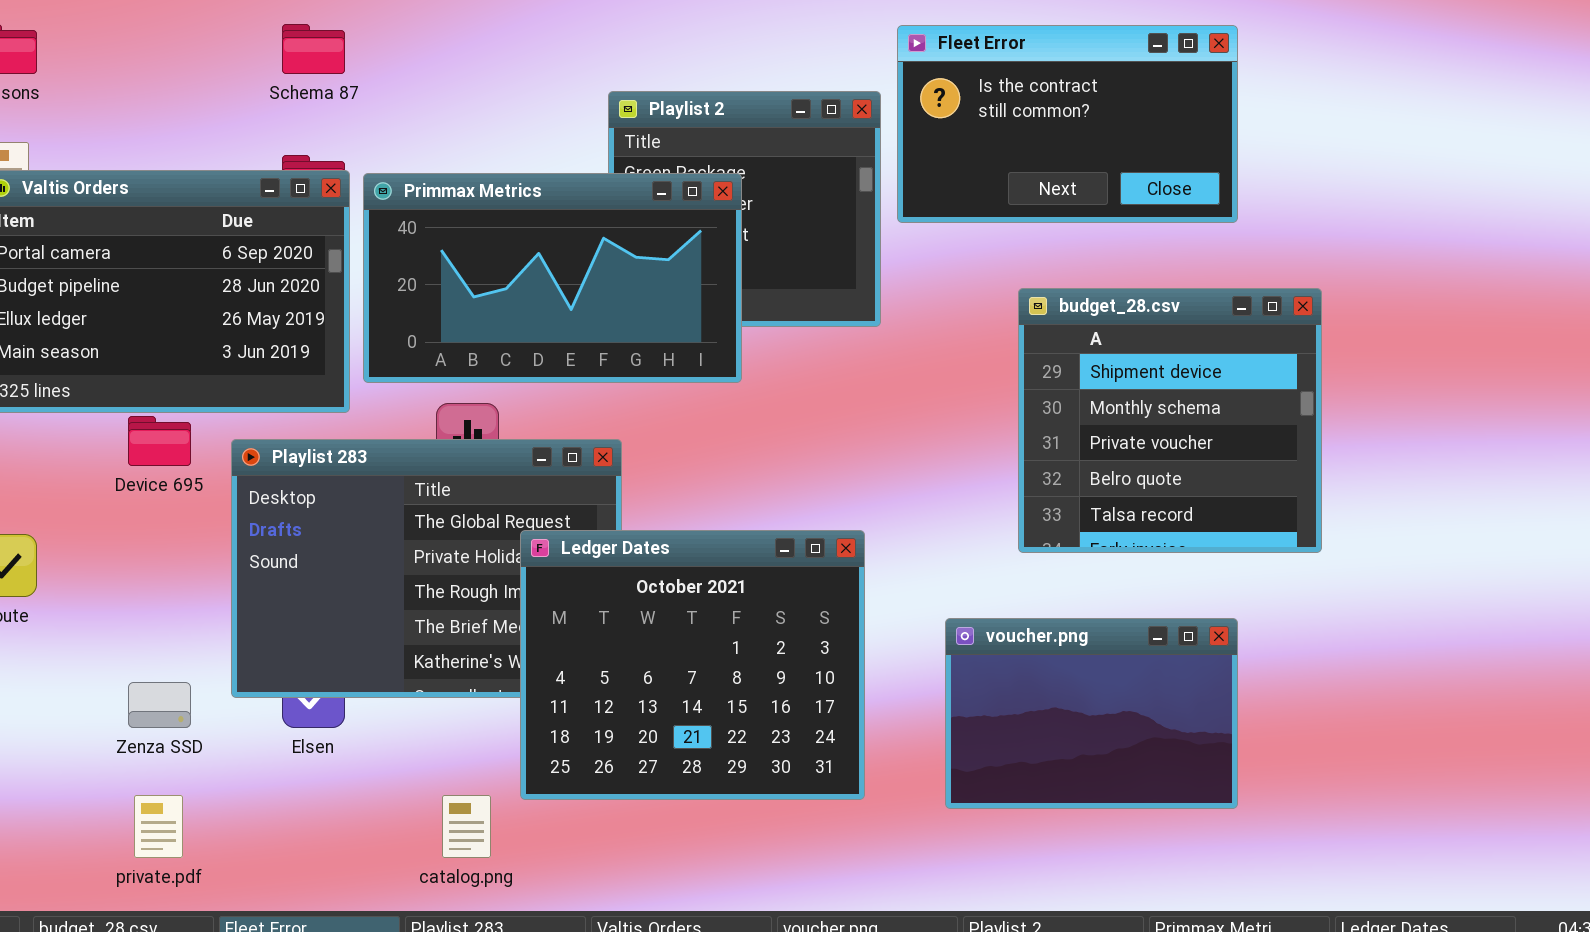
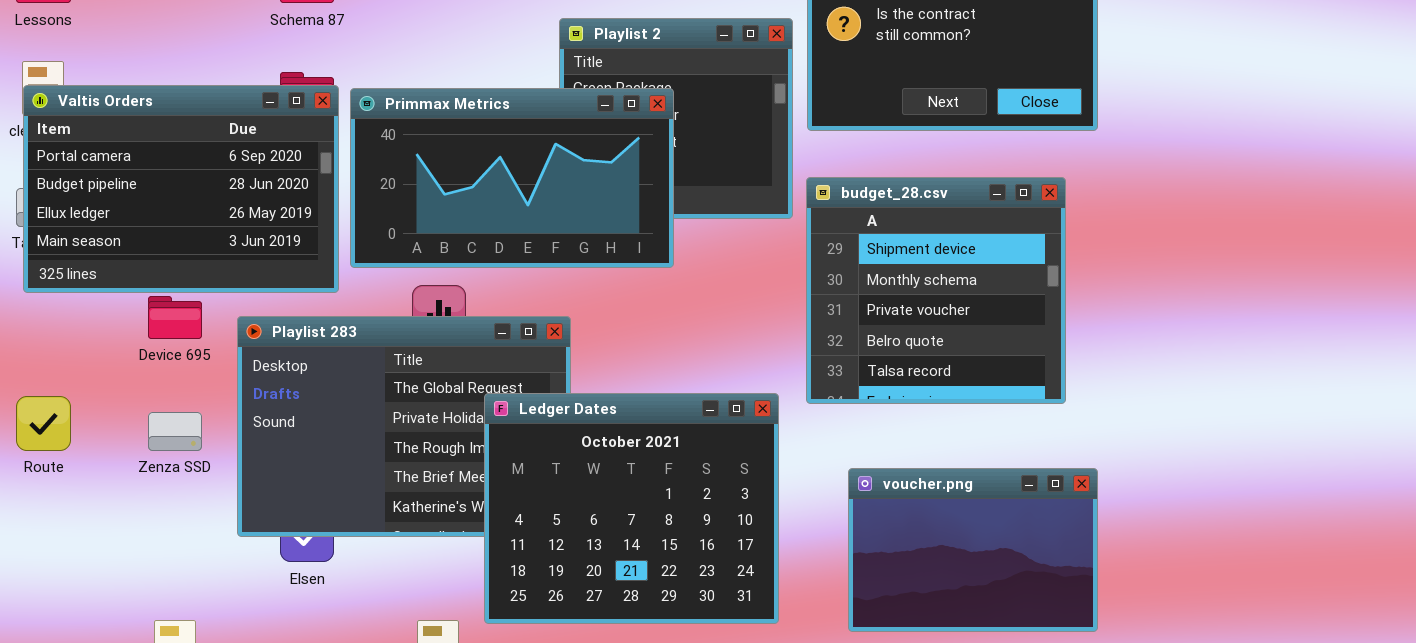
budget_28.csv: [1018,288,1322,553] -> [806,177,1066,404], moved
Zenza SSD: [128,682,191,728] -> [148,412,202,451], moved

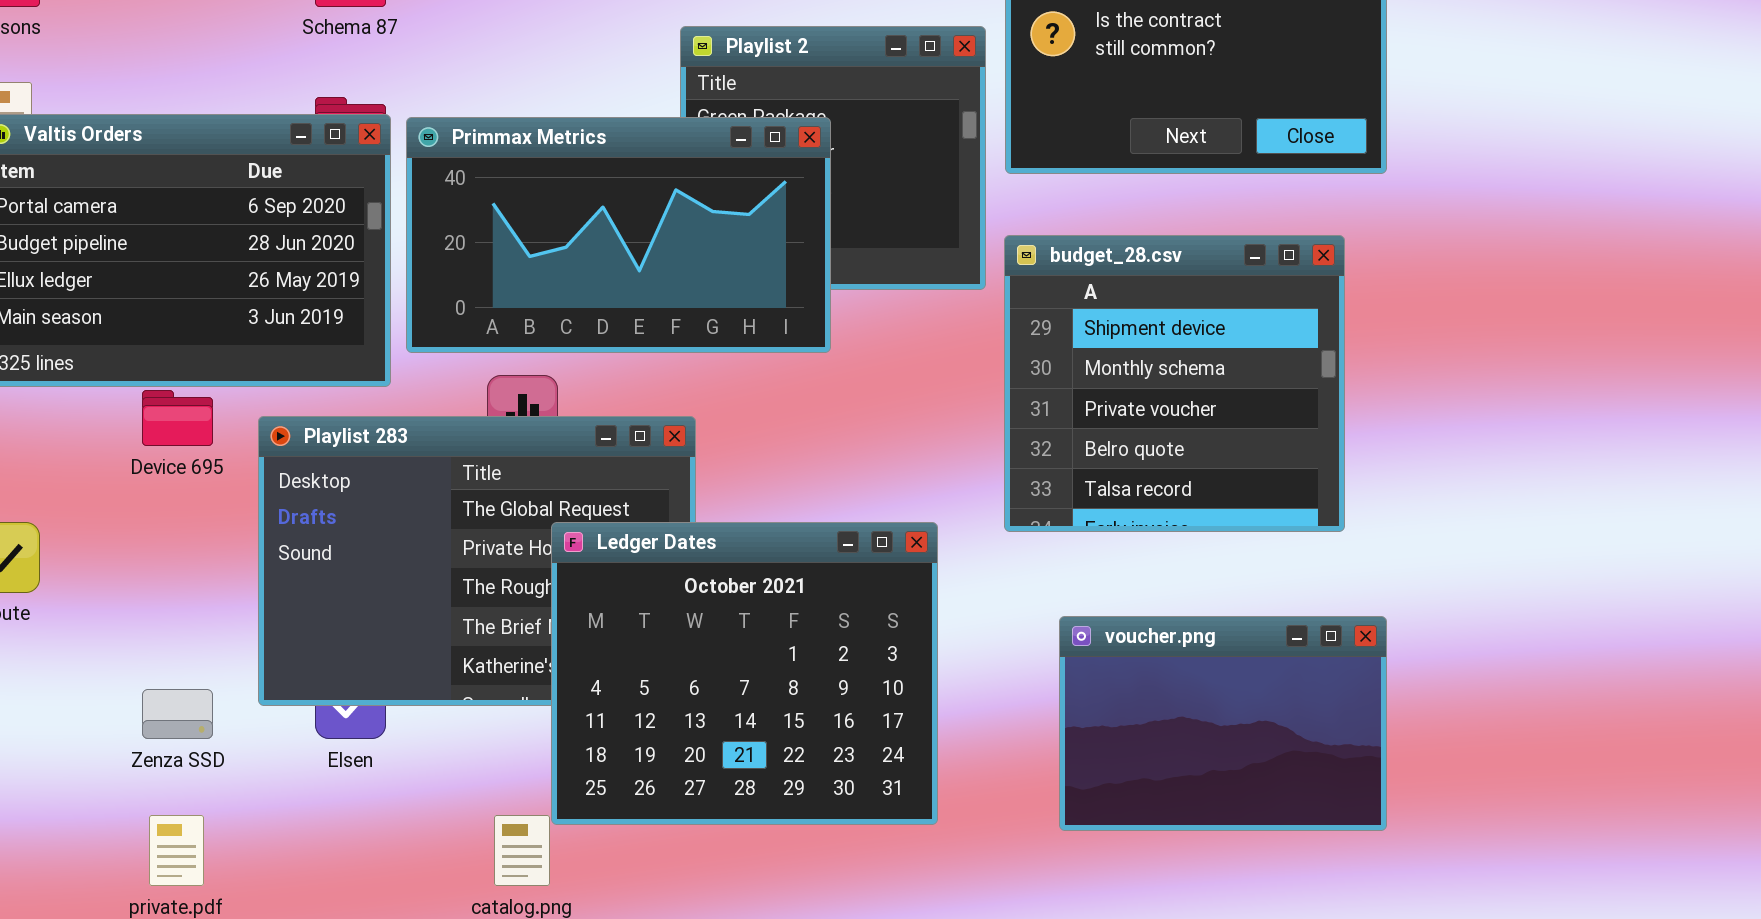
Ledger Dates: [484,393,779,624] -> [551,522,938,825], moved
Zenza SSD: [148,412,202,451] -> [142,689,213,739], moved

